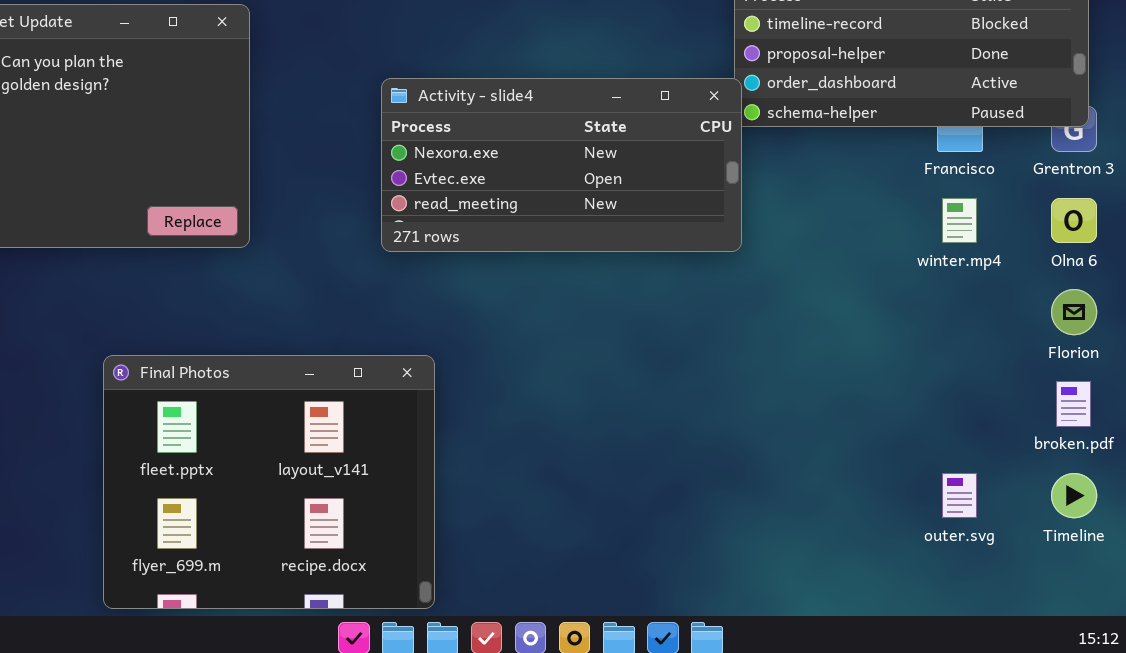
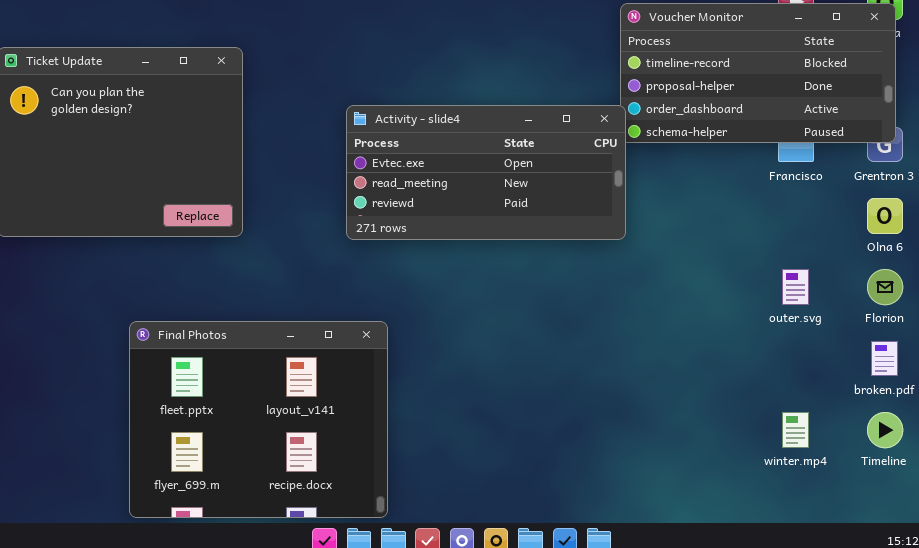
Activity - slide4: [381,78,742,252] -> [346,105,626,240], scrolled down 1 row
winter.mp4: [942,198,977,243] -> [782,412,809,448], moved
outer.svg: [942,473,977,518] -> [782,269,809,305], moved

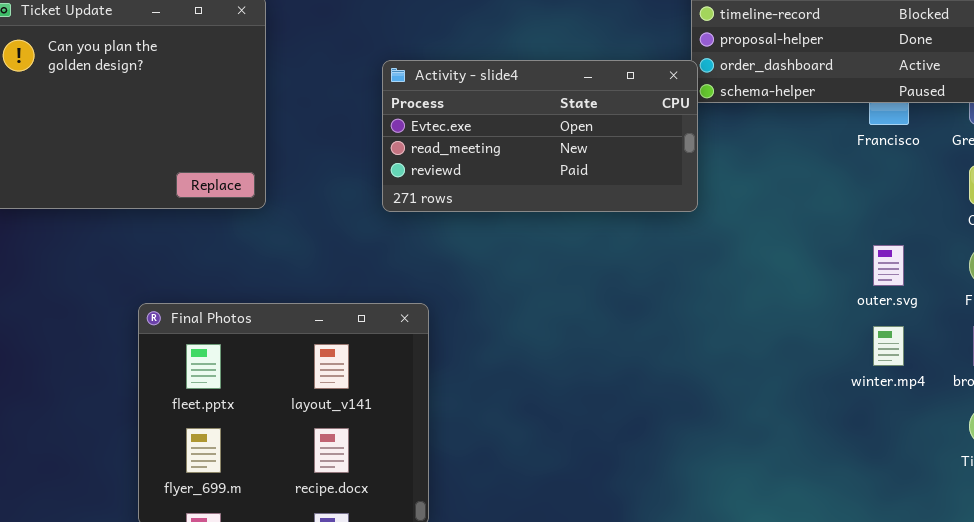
winter.mp4: [782,412,809,448] -> [873,326,904,366], moved

